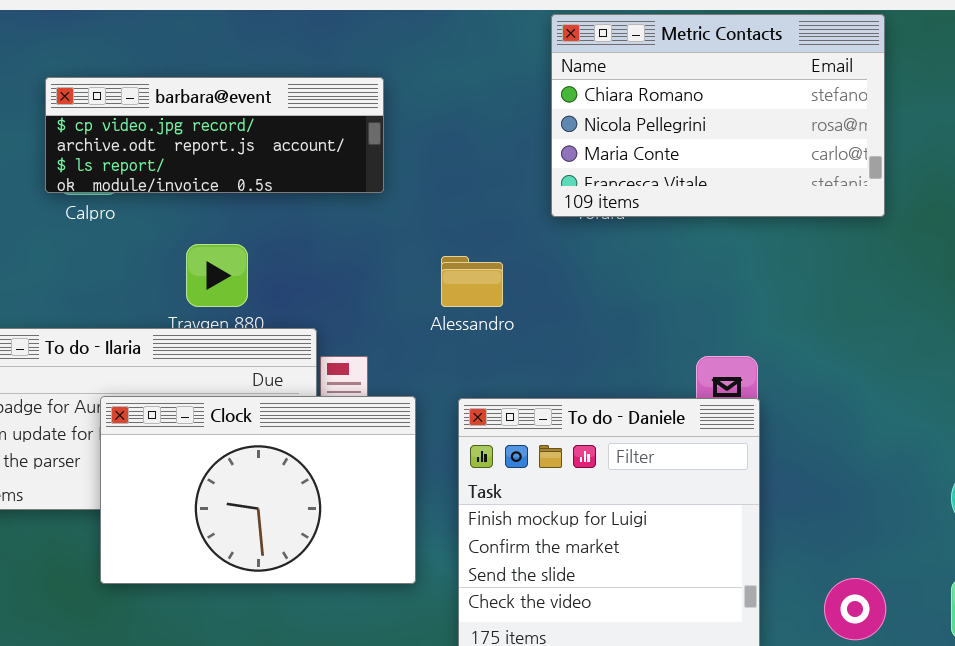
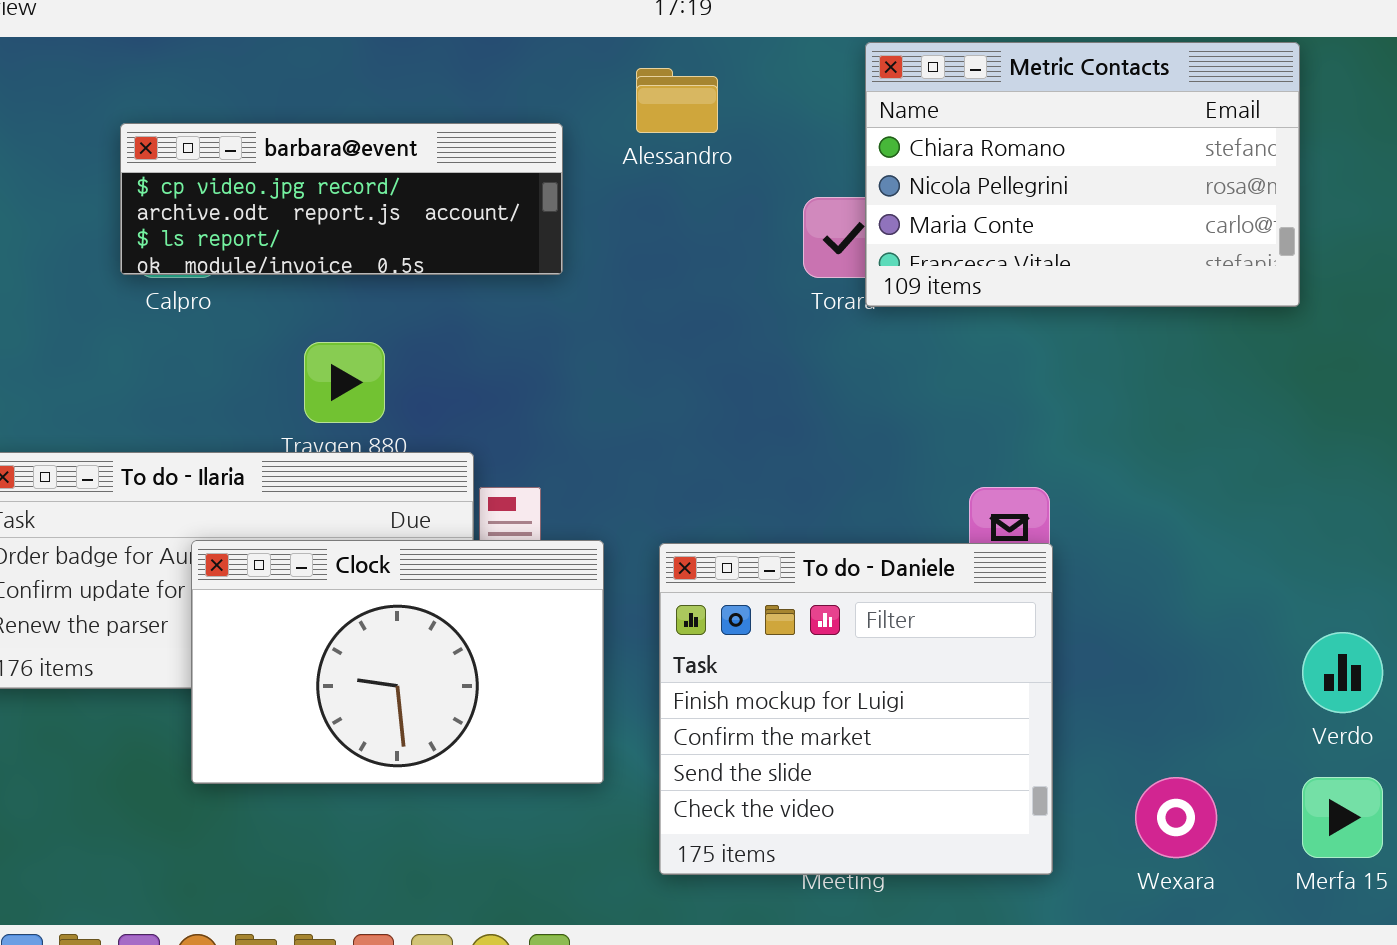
Metric Contacts: [551,14,885,217] -> [865,42,1300,307], moved
Alessandro: [441,256,503,307] -> [636,68,718,133], moved

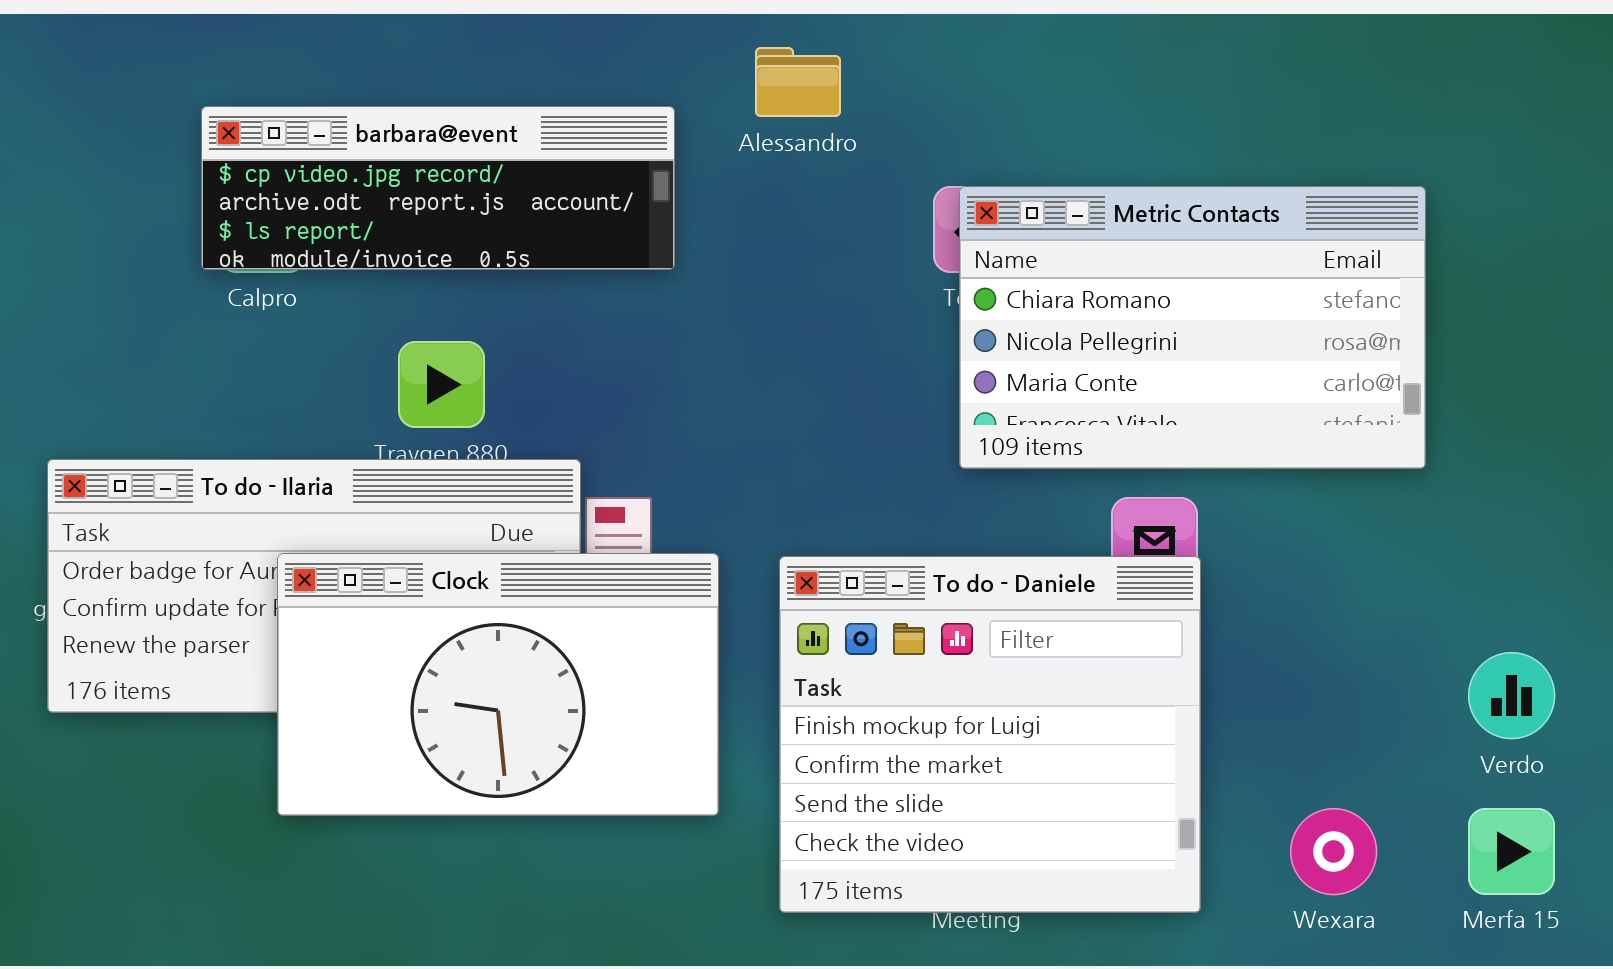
Metric Contacts: [865,42,1300,307] -> [959,186,1426,469], moved

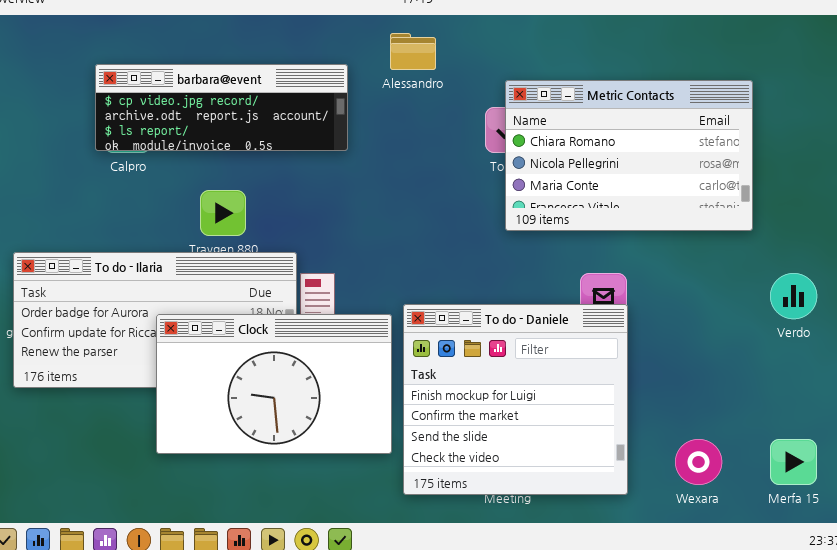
Metric Contacts: [959,186,1426,469] -> [505,80,753,231], moved
Clock: [277,553,719,816] -> [156,314,392,454], moved
Verdo: [1468,652,1555,739] -> [770,273,817,319], moved

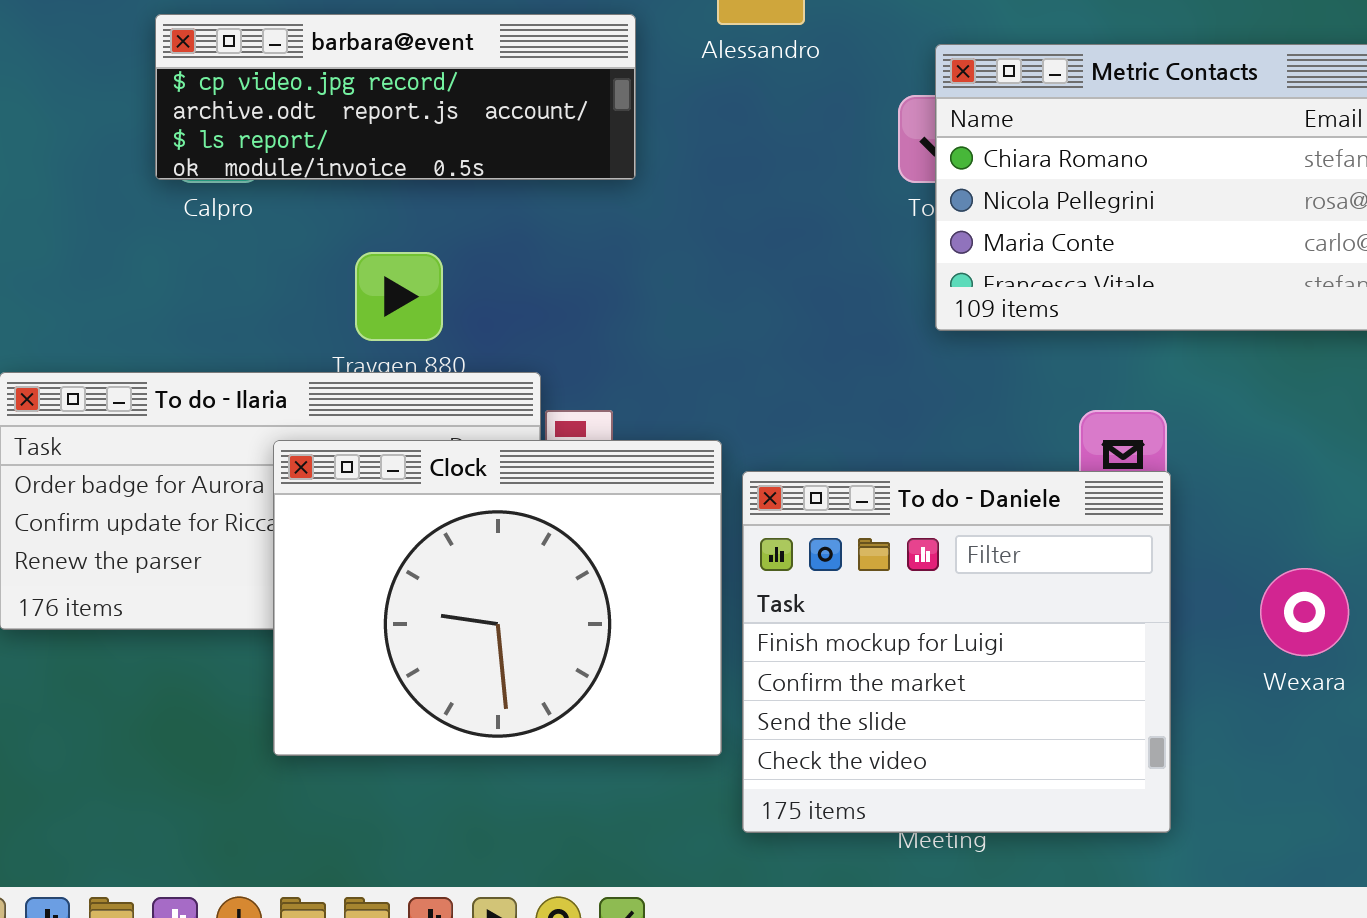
Clock: [156,314,392,454] -> [273,440,722,756], resized
Wexara: [675,439,722,485] -> [1260,568,1349,656], moved

